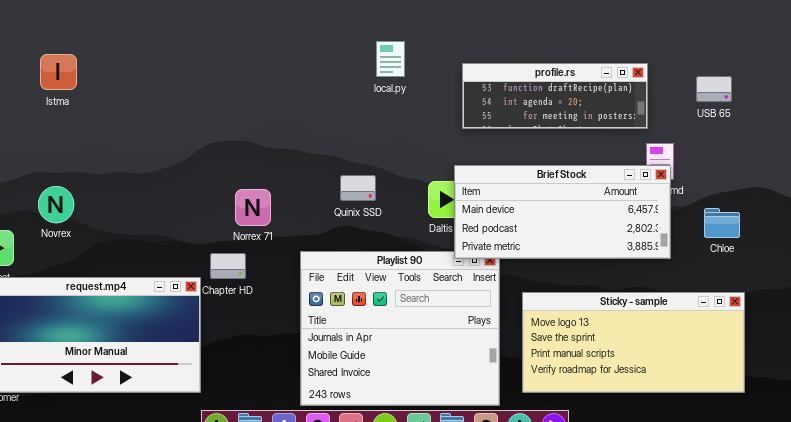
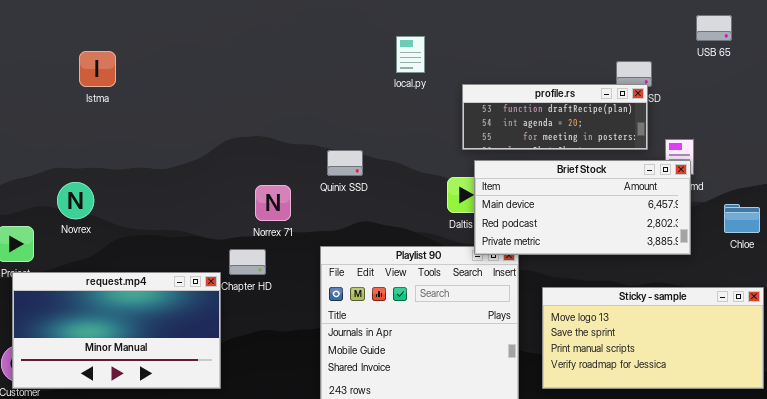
Istma: [40,54,77,90] -> [79,51,116,87], moved
profile.rs: [462,63,648,129] -> [462,84,648,150], moved
USB 65: [696,76,732,102] -> [696,15,732,41], moved
Quinix SSD: [340,175,376,201] -> [327,150,363,176], moved

